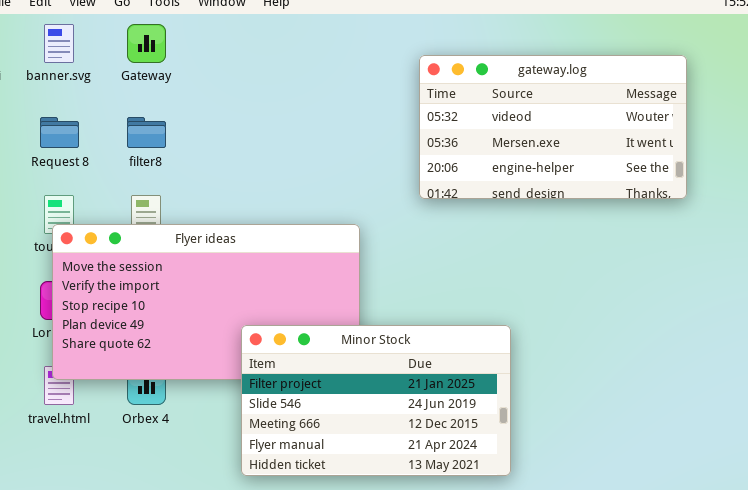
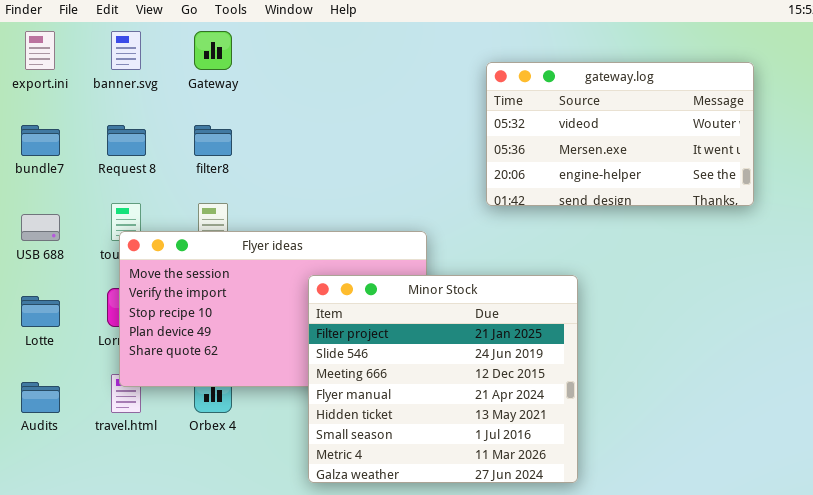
Minor Stock: [241,325,511,476] -> [308,275,578,483], resized

